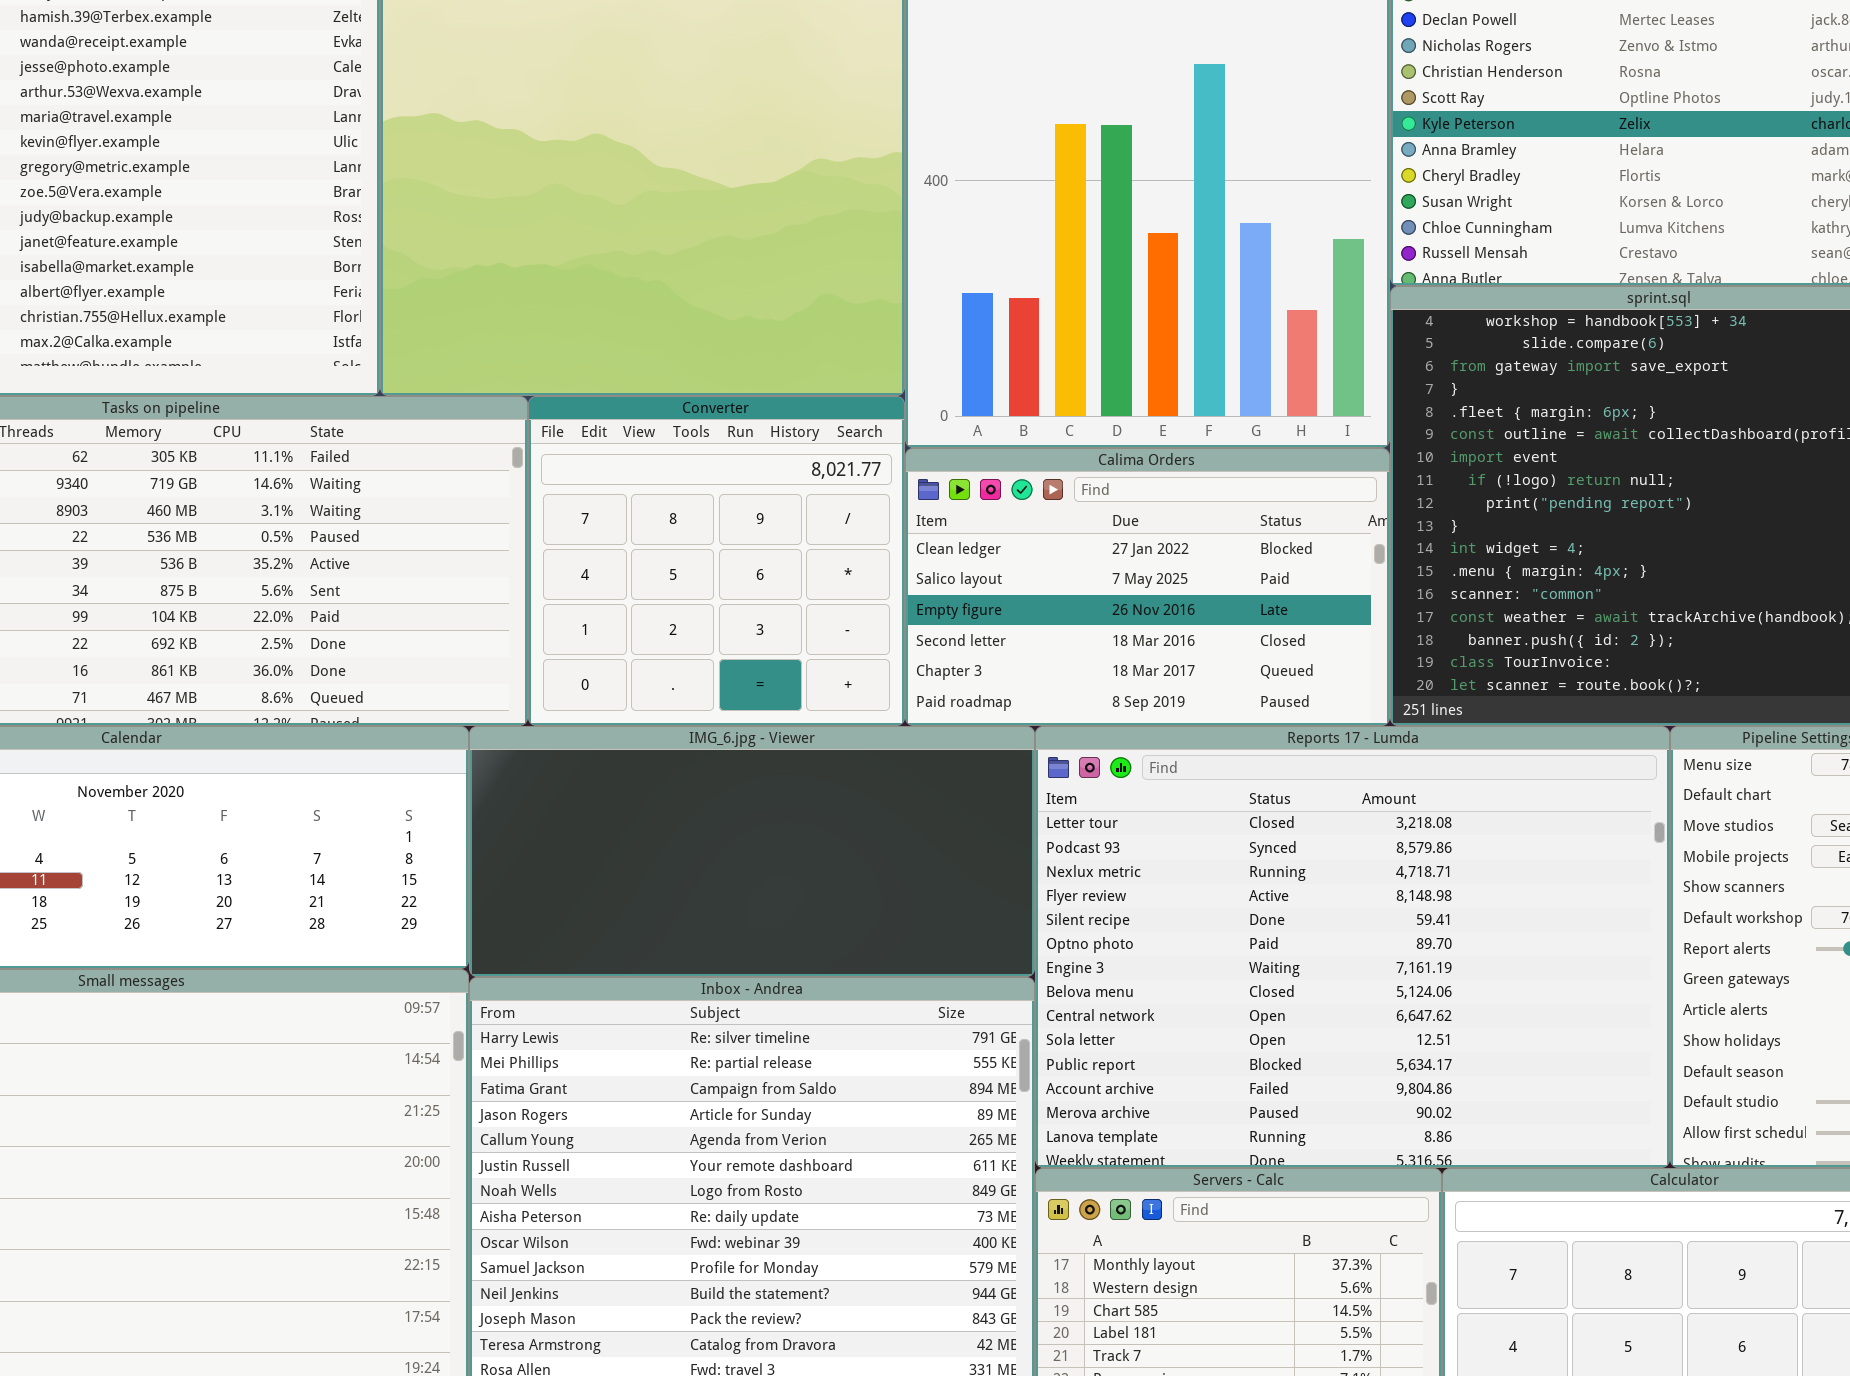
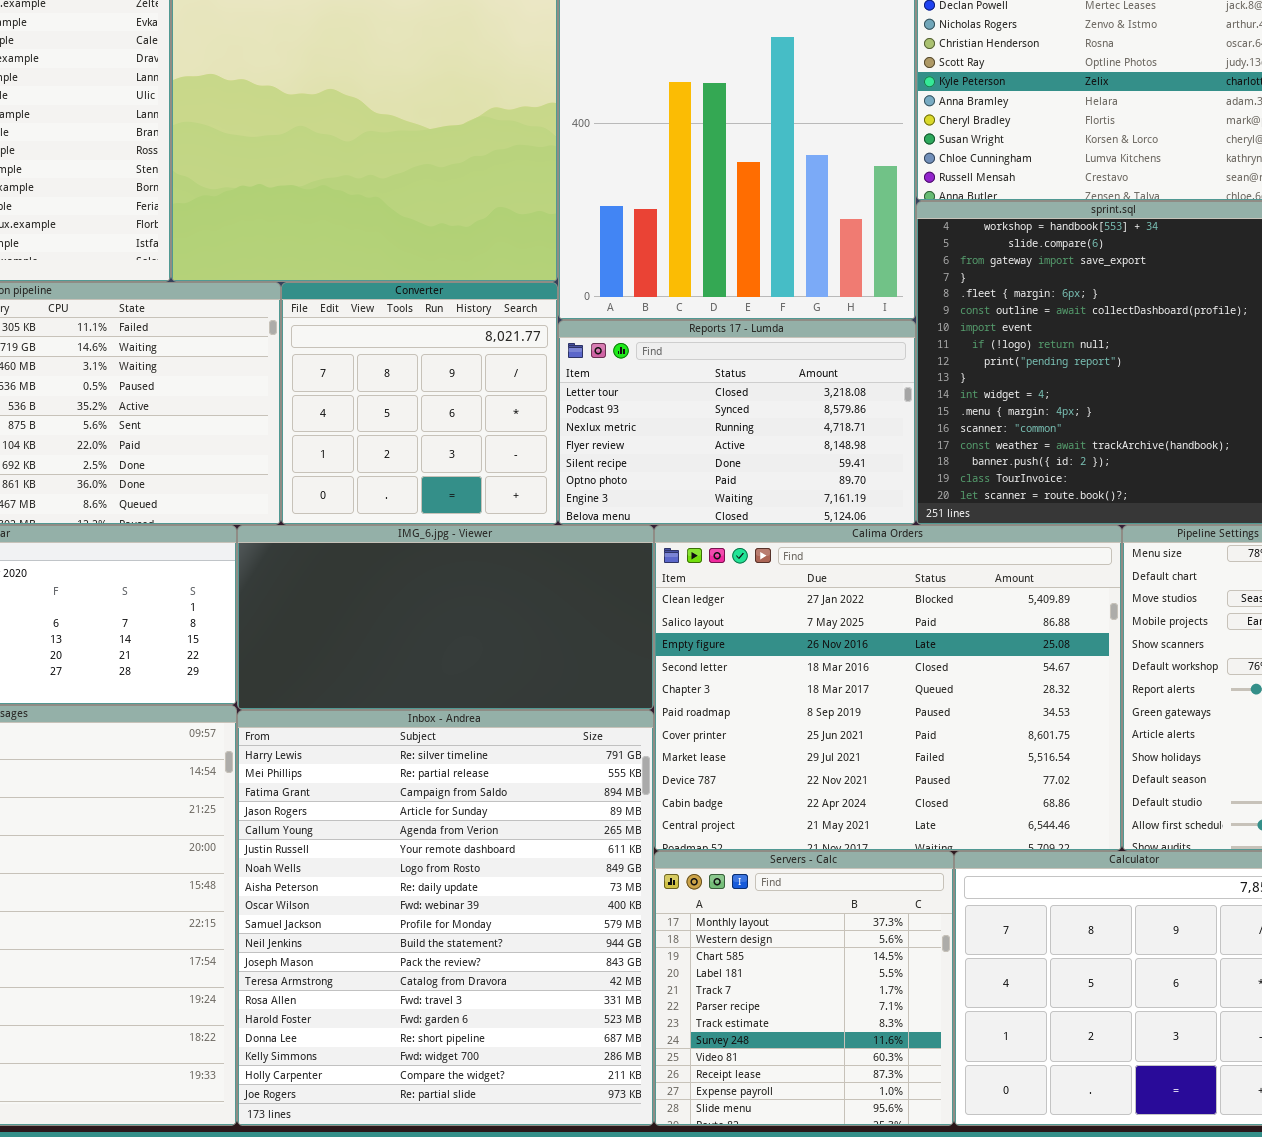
Calima Orders: [905,448,1390,726] -> [654,525,1122,851], moved, resized
Reports 17 - Lumda: [1035,726,1670,1168] -> [558,320,916,525], moved, resized

